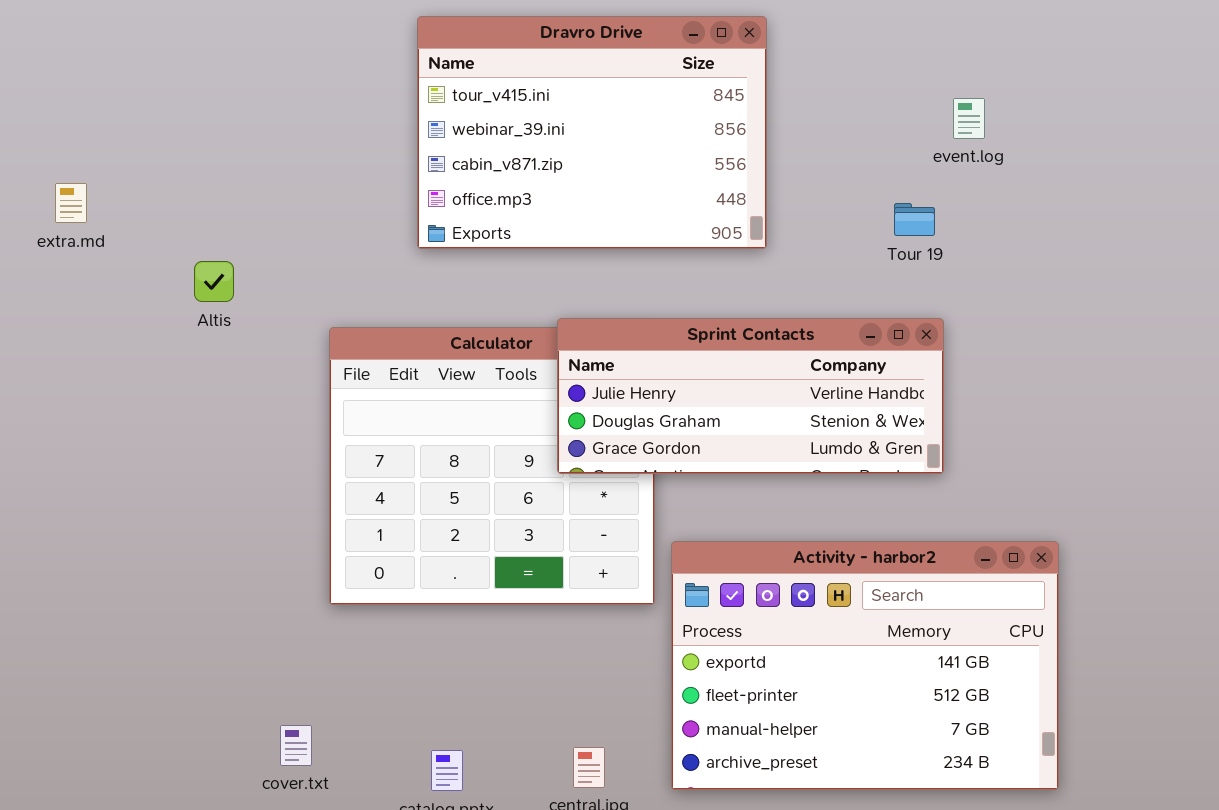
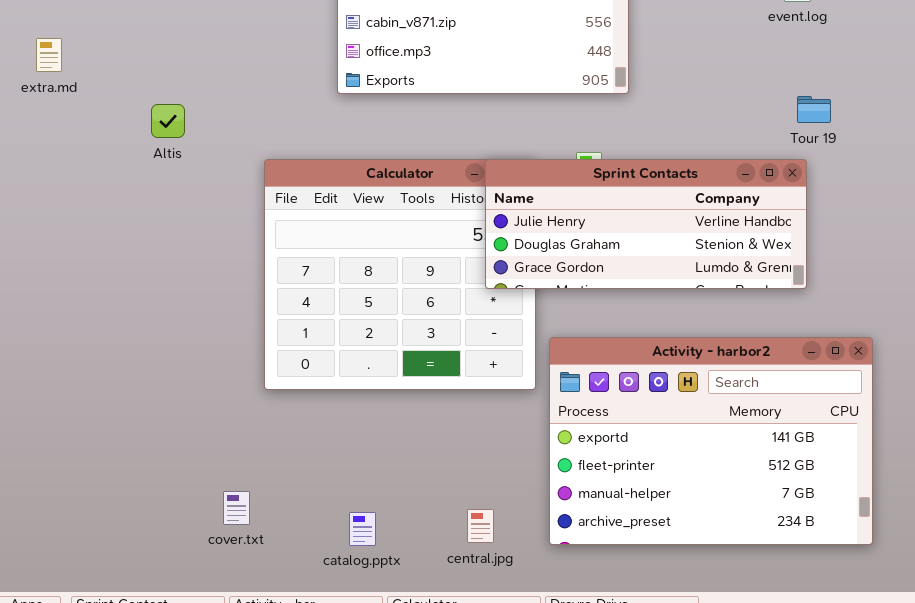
Tour 19: [894,203,935,236] -> [797,96,831,123], moved
Sprint Contacts: [557,318,944,474] -> [485,159,807,289], moved

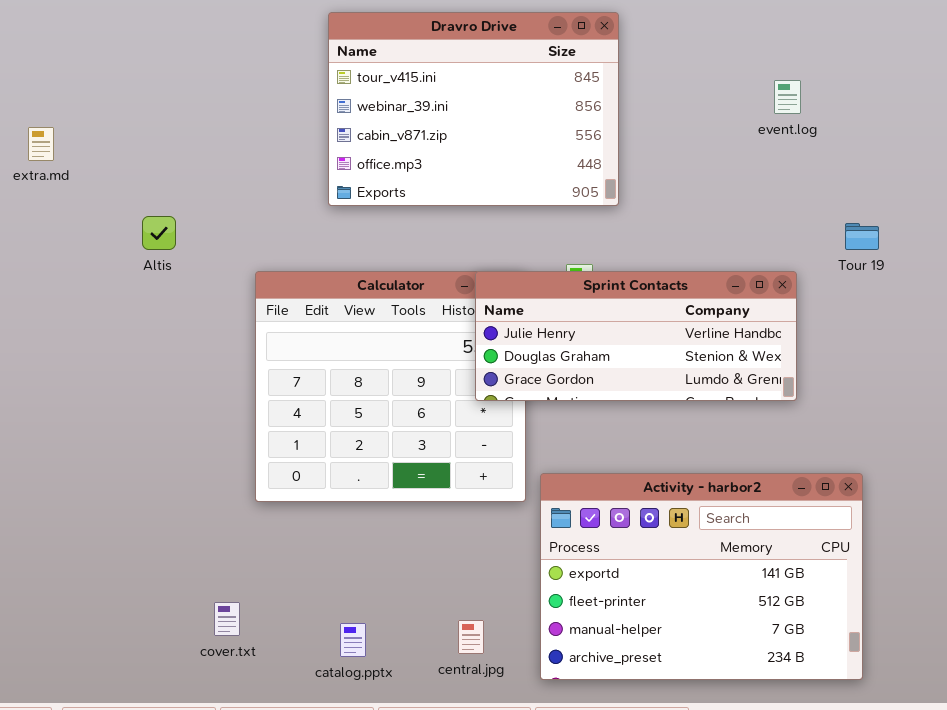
extra.md: [36,38,62,72] -> [28,127,54,161], moved
Tour 19: [797,96,831,123] -> [845,223,879,250], moved
Activity - harbor2: [549,337,873,545] -> [540,473,863,680], moved

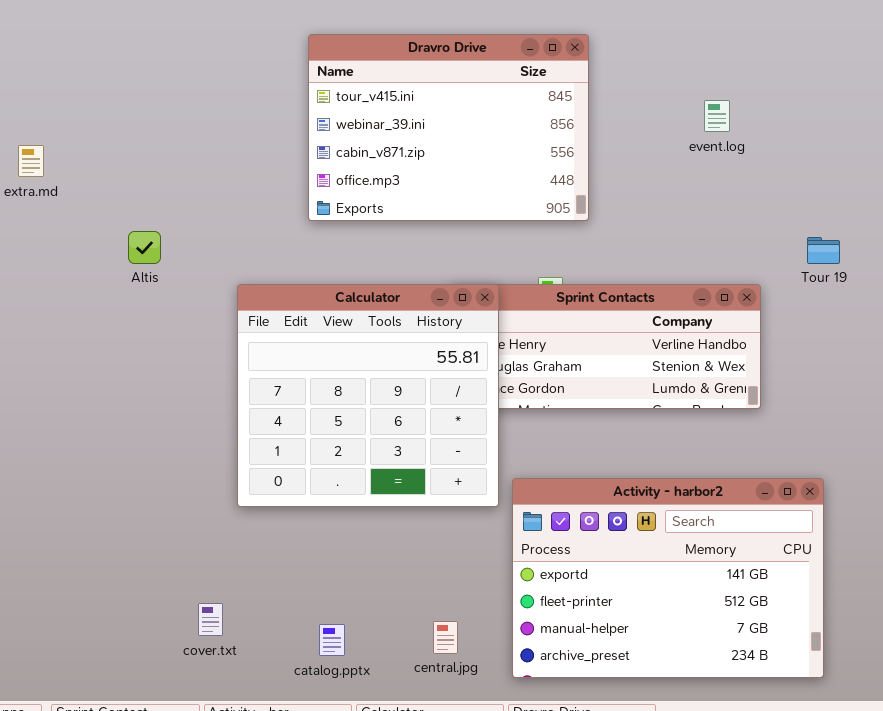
event.log: [774,80,801,114] -> [704,100,730,132], moved
Calculator: [255,271,526,502] -> [237,284,499,507], raised

